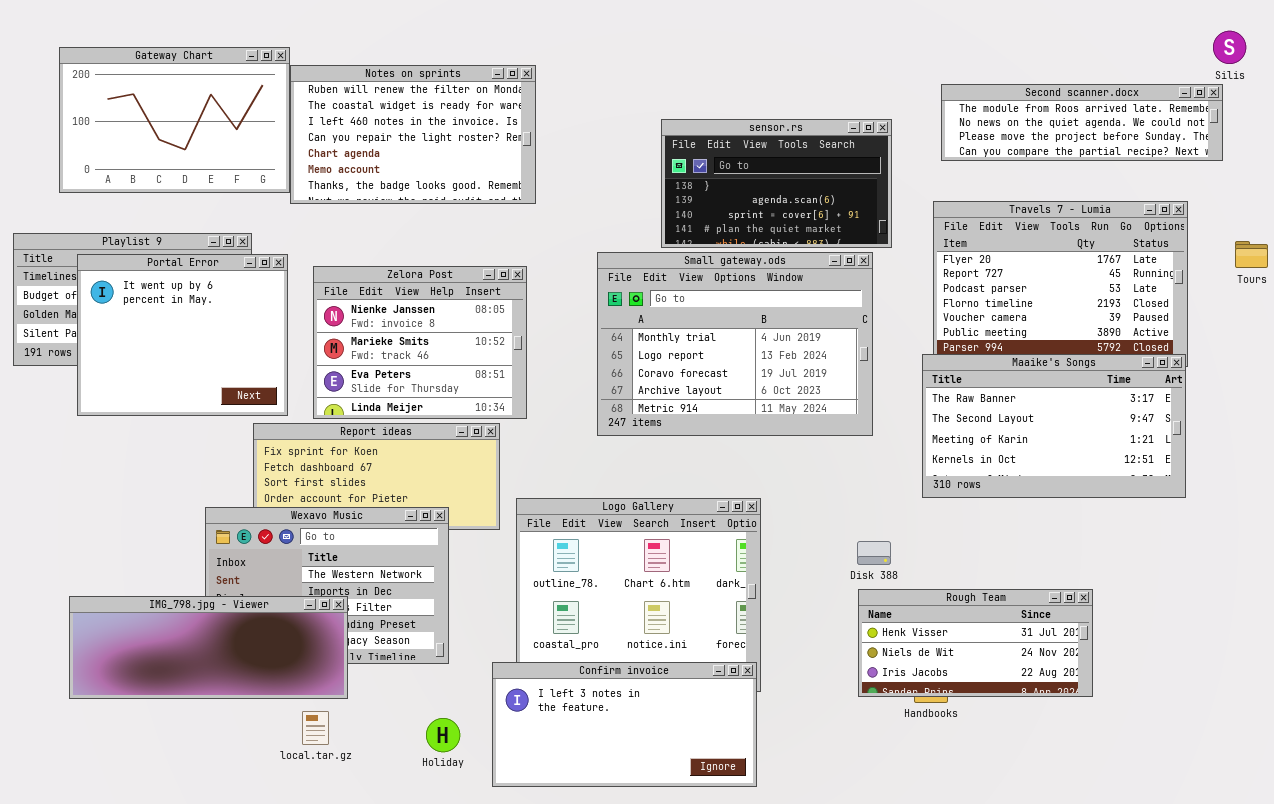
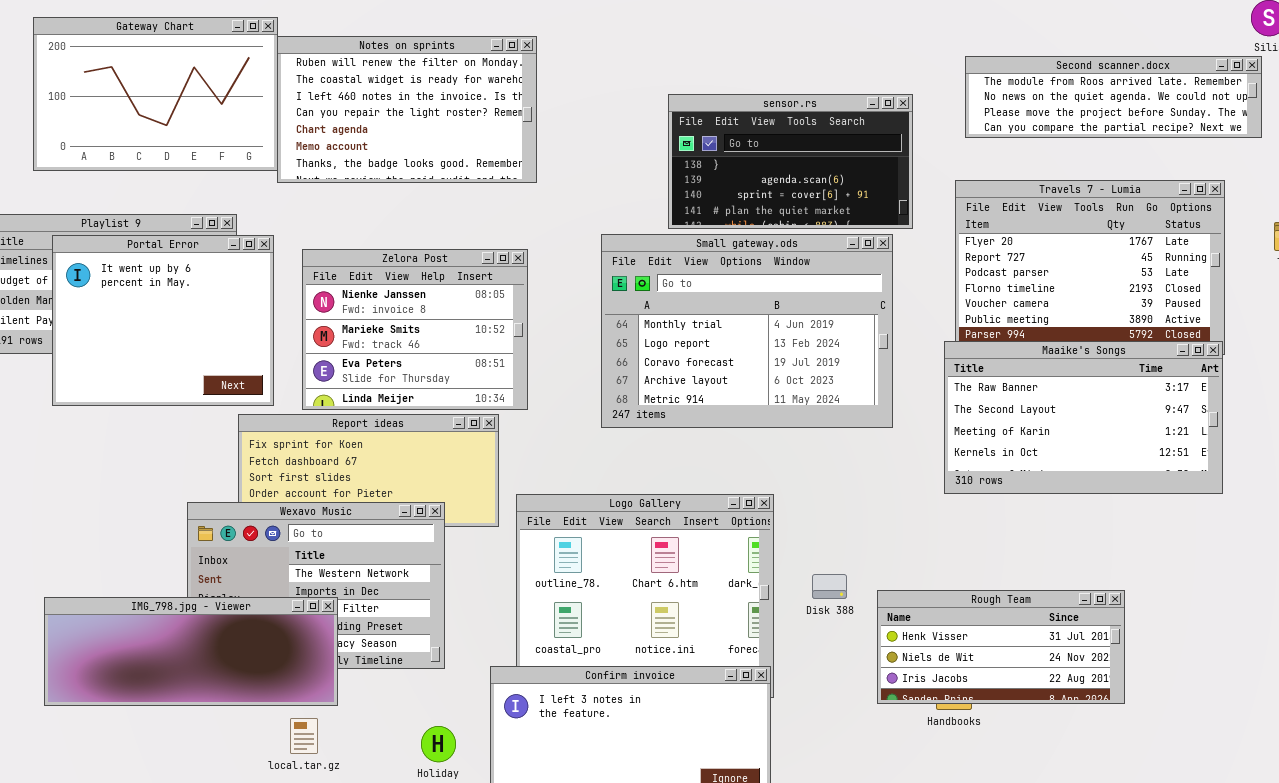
Disk 388: [857,541,891,565] -> [812,574,847,599], moved

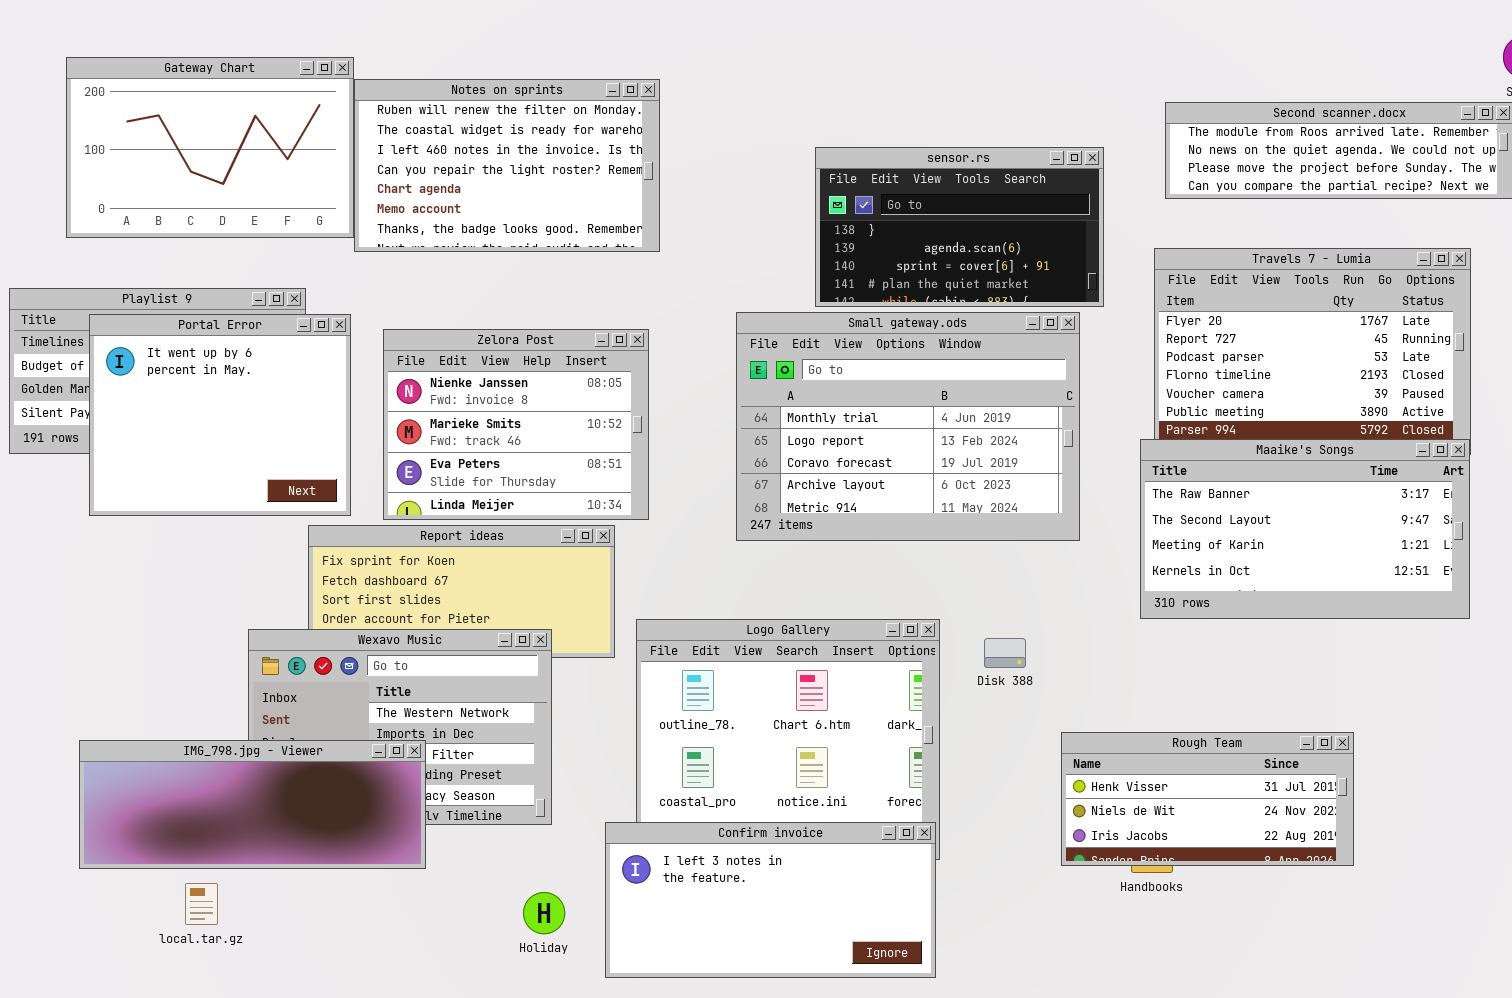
Disk 388: [812,574,847,599] -> [984,638,1026,668], moved
local.tar.gz: [290,718,318,754] -> [185,883,218,925], moved

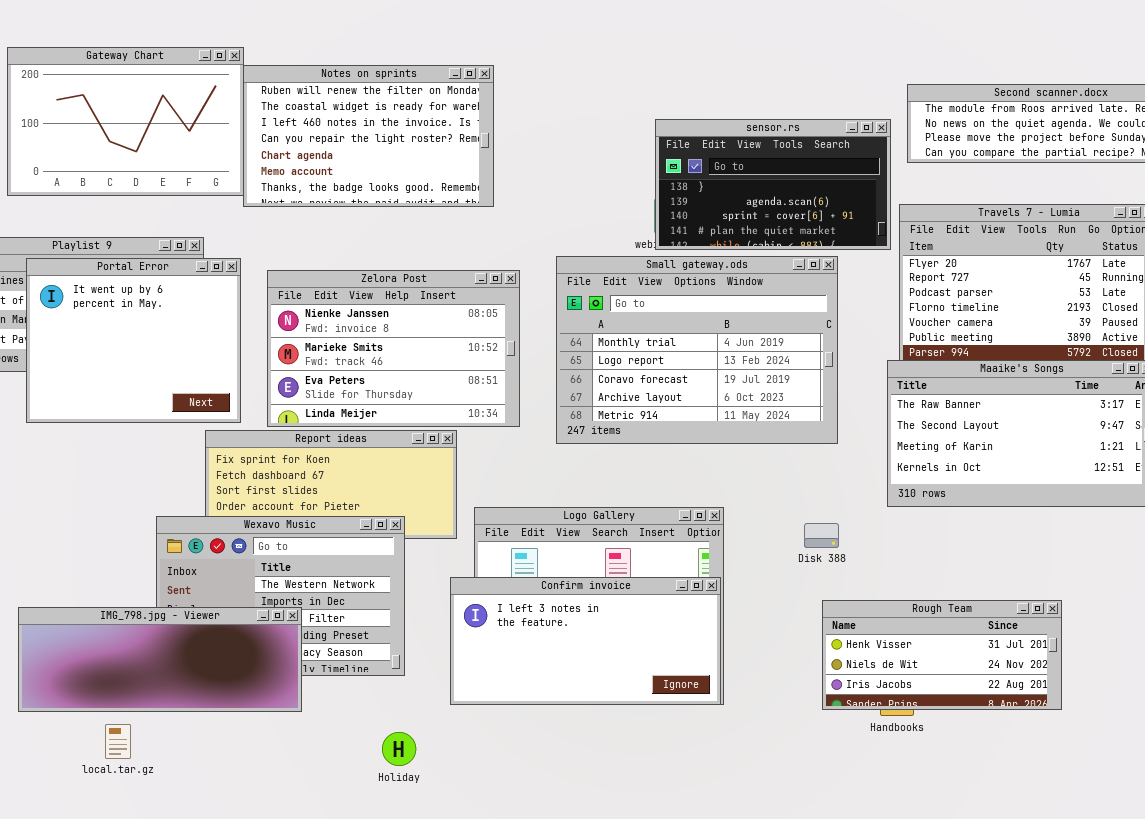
sensor.rs: [815,147,1104,307] -> [655,119,891,250], moved
Zelora Post: [383,329,649,520] -> [267,270,520,427], resized
Disk 388: [984,638,1026,668] -> [804,523,839,548], moved
Confirm invoice: [605,822,936,978] -> [450,577,721,705], moved

